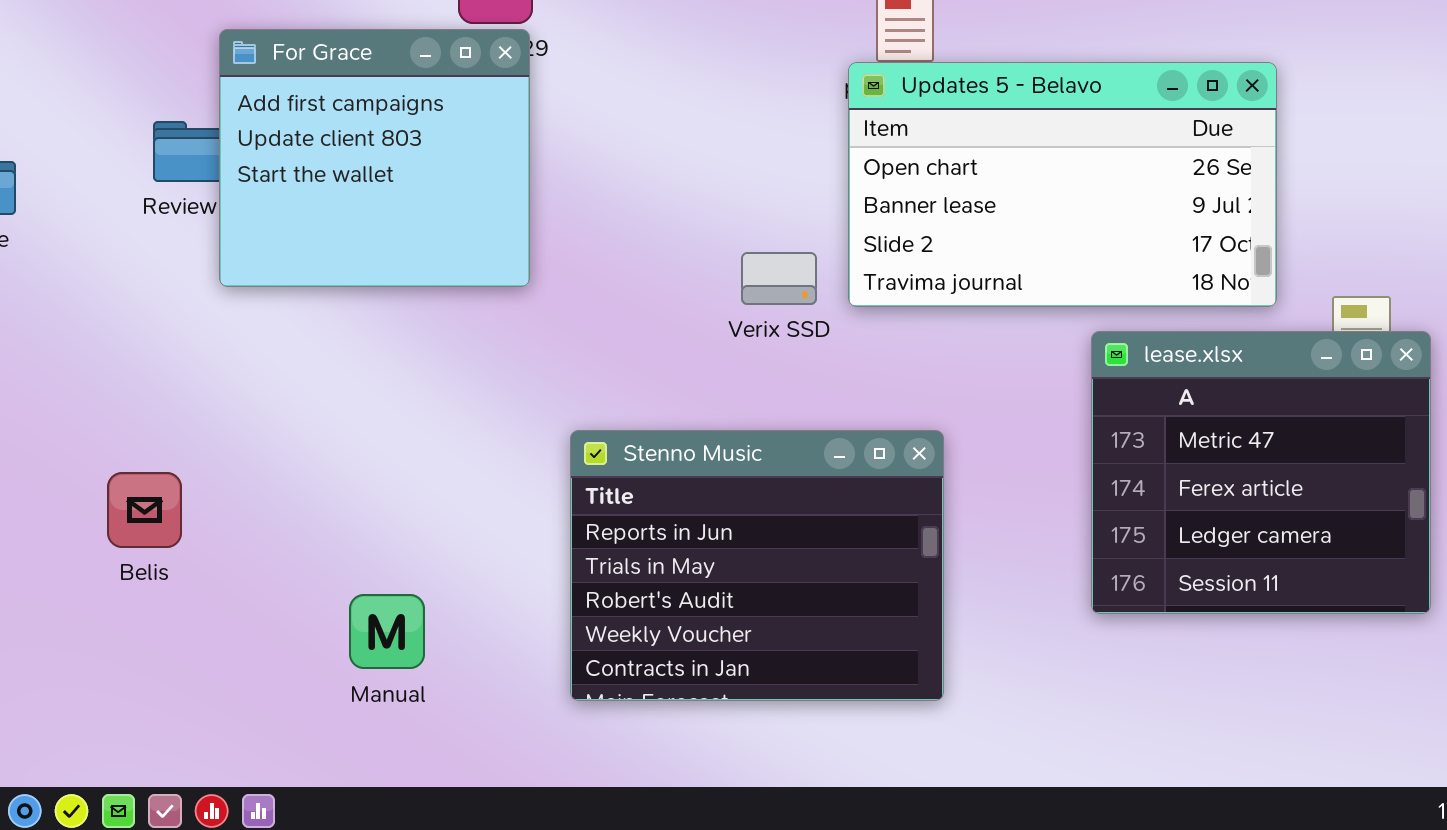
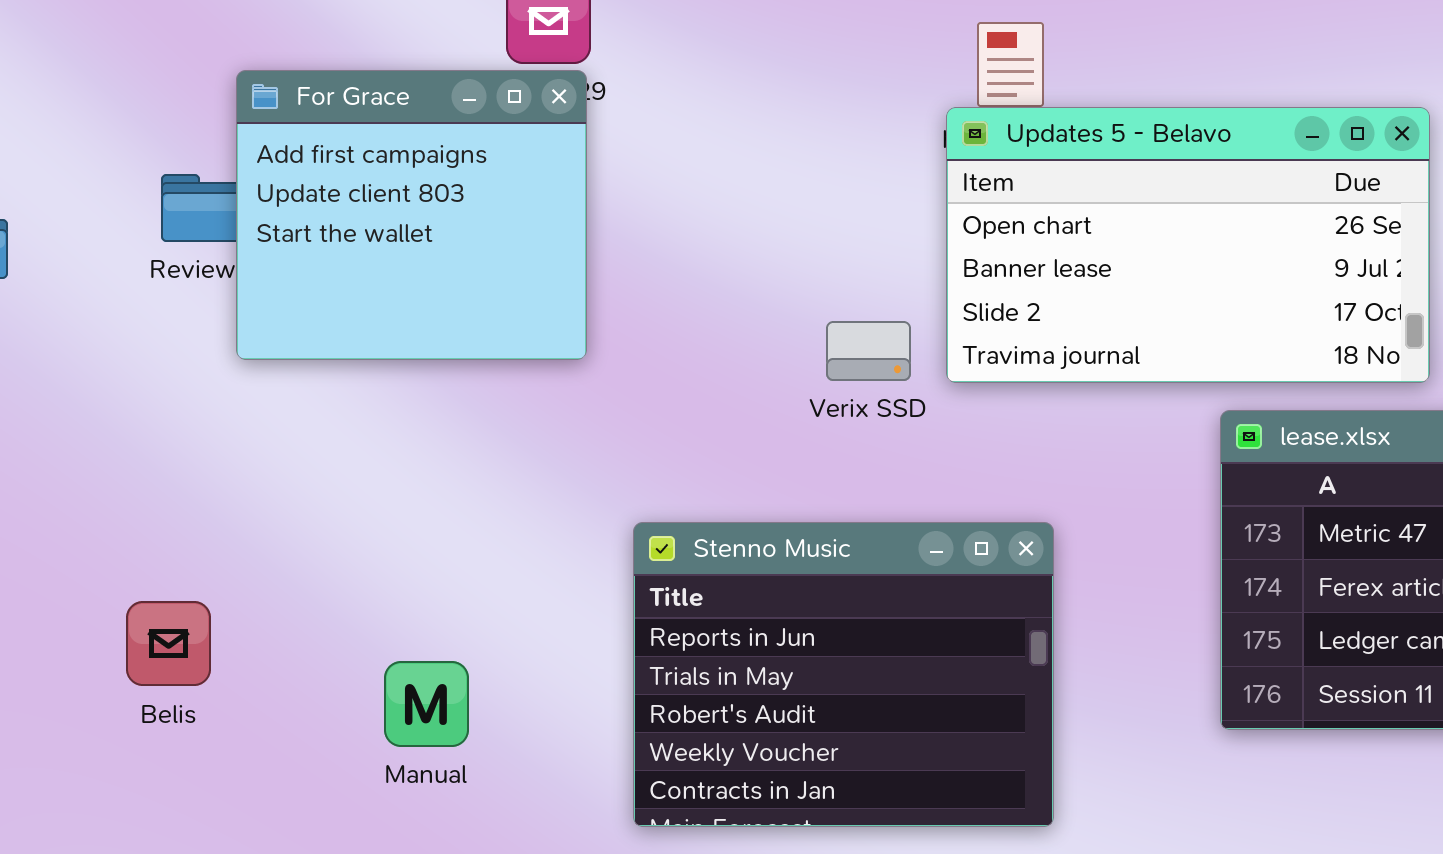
Belis: [107,472,182,548] -> [126,601,211,686], moved
Manual: [349,594,425,669] -> [384,661,469,747], moved

